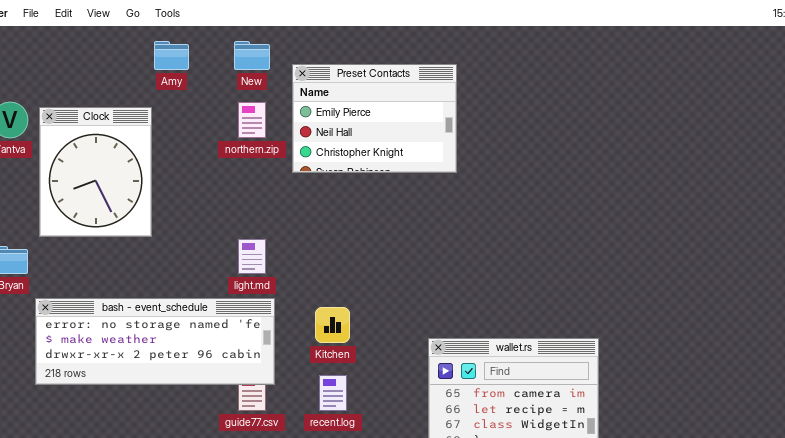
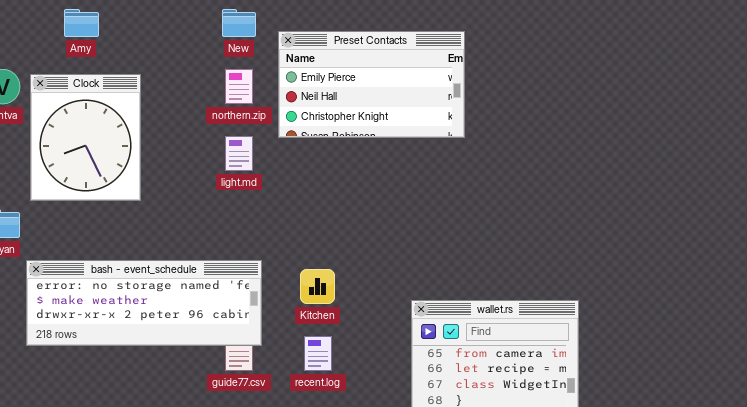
Amy: [154,41,189,70] -> [64,9,99,37], moved
Preset Contacts: [292,64,457,173] -> [278,31,465,138], resized
light.md: [238,239,266,274] -> [225,136,253,171], moved

